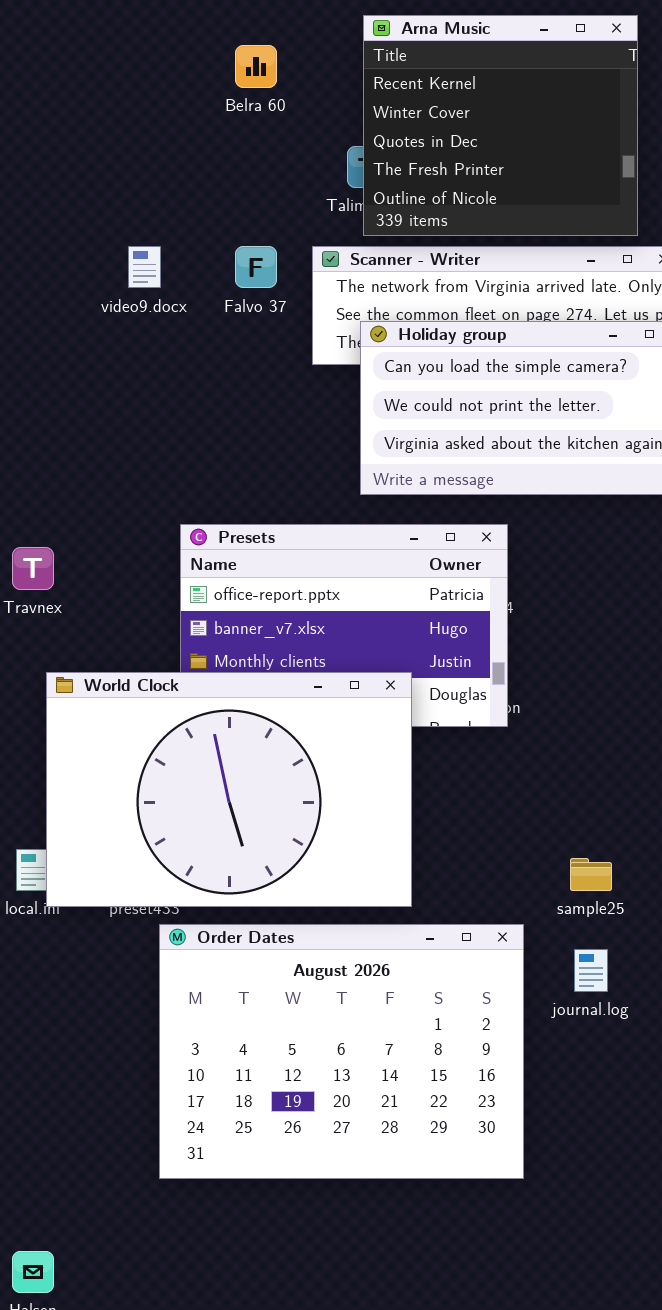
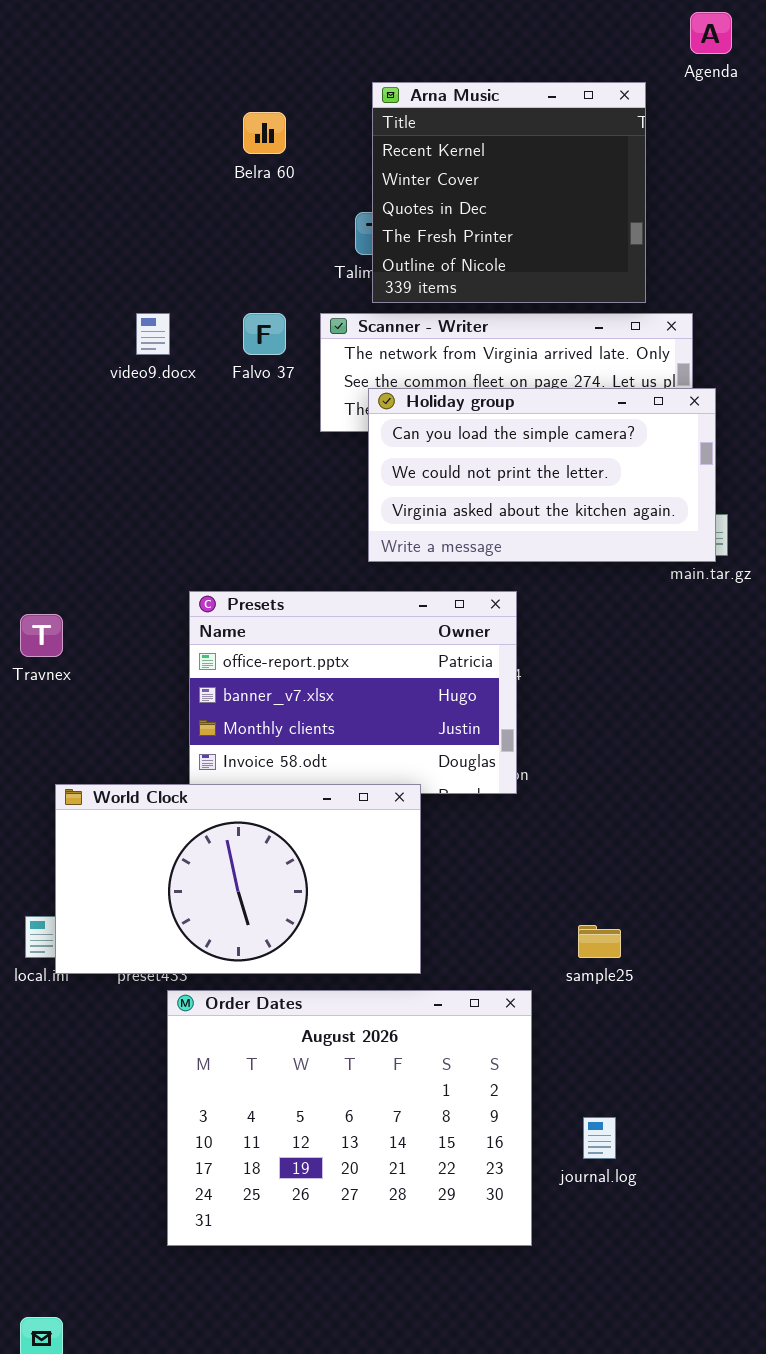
World Clock: [46,672,412,907] -> [55,784,421,974], resized
journal.log: [574,949,608,992] -> [583,1117,616,1159], moved

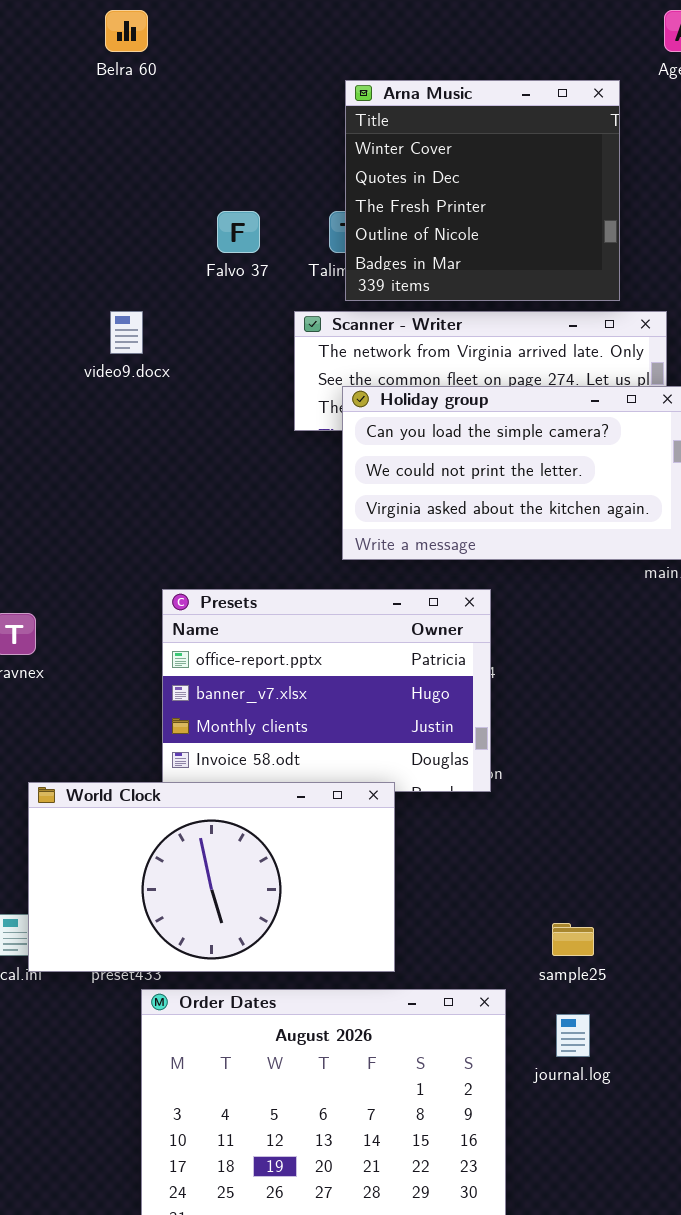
Arna Music: [372,82,646,303] -> [345,80,620,301], scrolled down 1 row
Belra 60: [243,112,286,154] -> [105,10,148,52], moved
Falvo 37: [243,313,286,355] -> [217,211,260,253], moved
journal.log: [583,1117,616,1159] -> [556,1014,590,1057], moved

